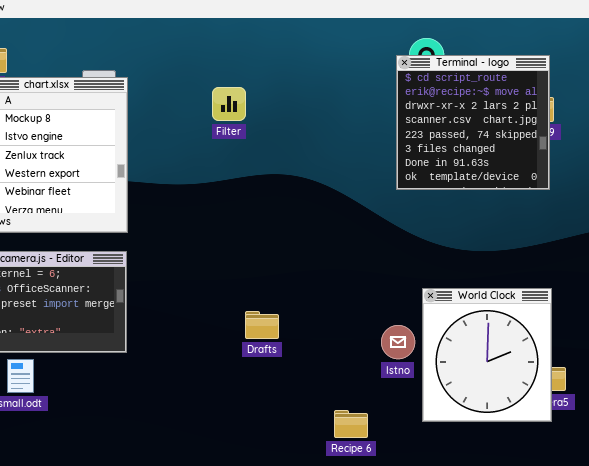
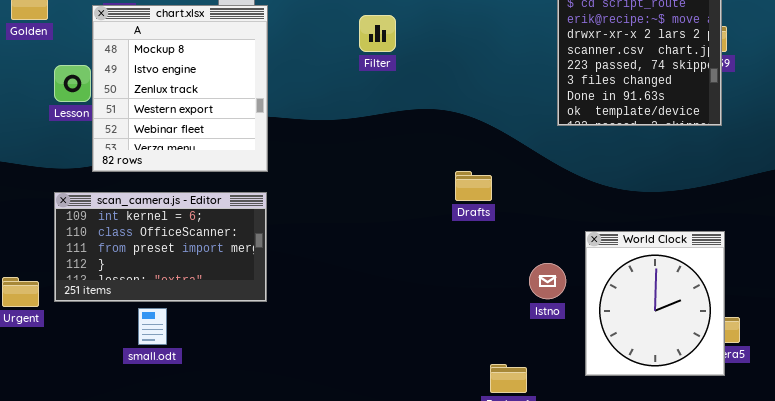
Drafts: [245,311,279,339] -> [455,171,492,201], moved
Istno: [381,325,415,359] -> [529,263,566,299], moved

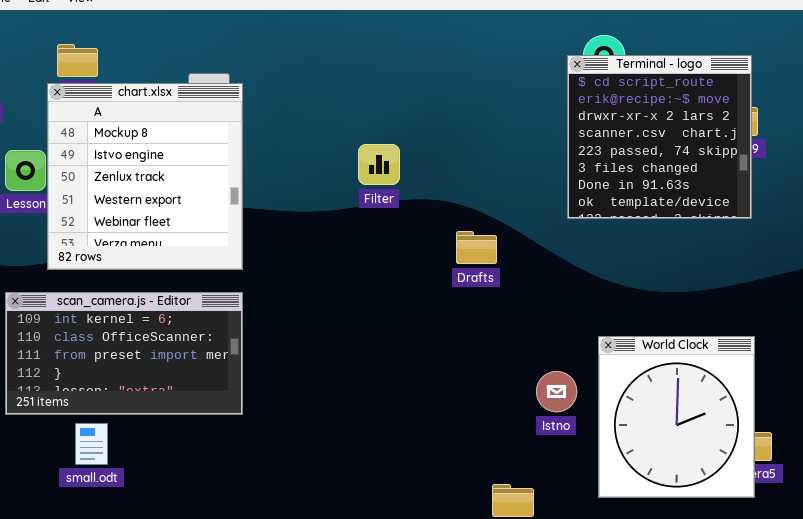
Filter: [359,15,396,52] -> [358,144,400,185], moved
Drafts: [455,171,492,201] -> [456,231,497,264], moved
small.odt: [138,308,167,345] -> [75,423,108,465], moved

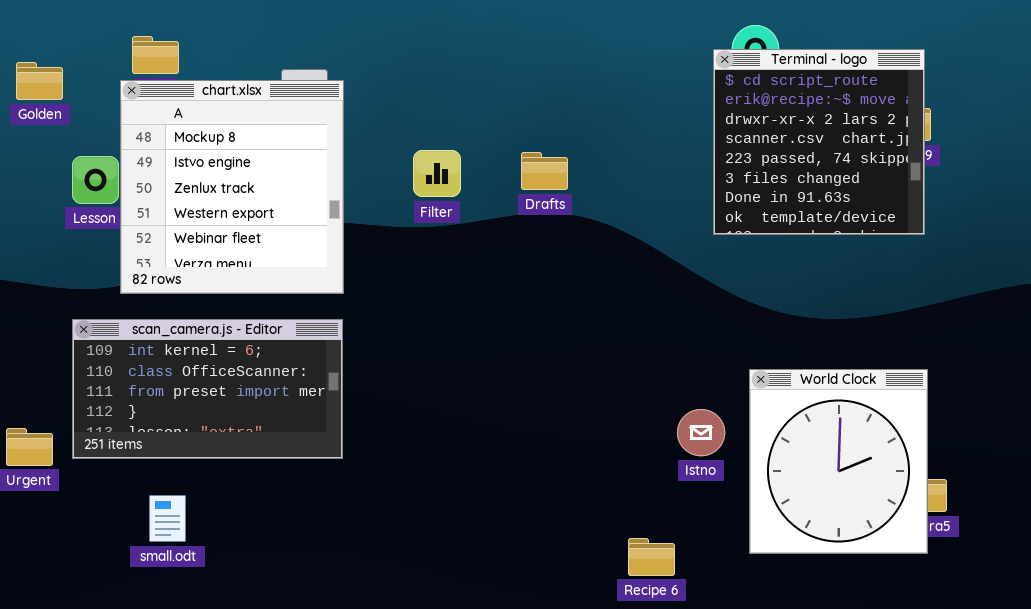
Filter: [358,144,400,185] -> [413,150,461,197], moved
Drafts: [456,231,497,264] -> [521,152,568,190], moved
small.odt: [75,423,108,465] -> [149,495,186,542], moved

